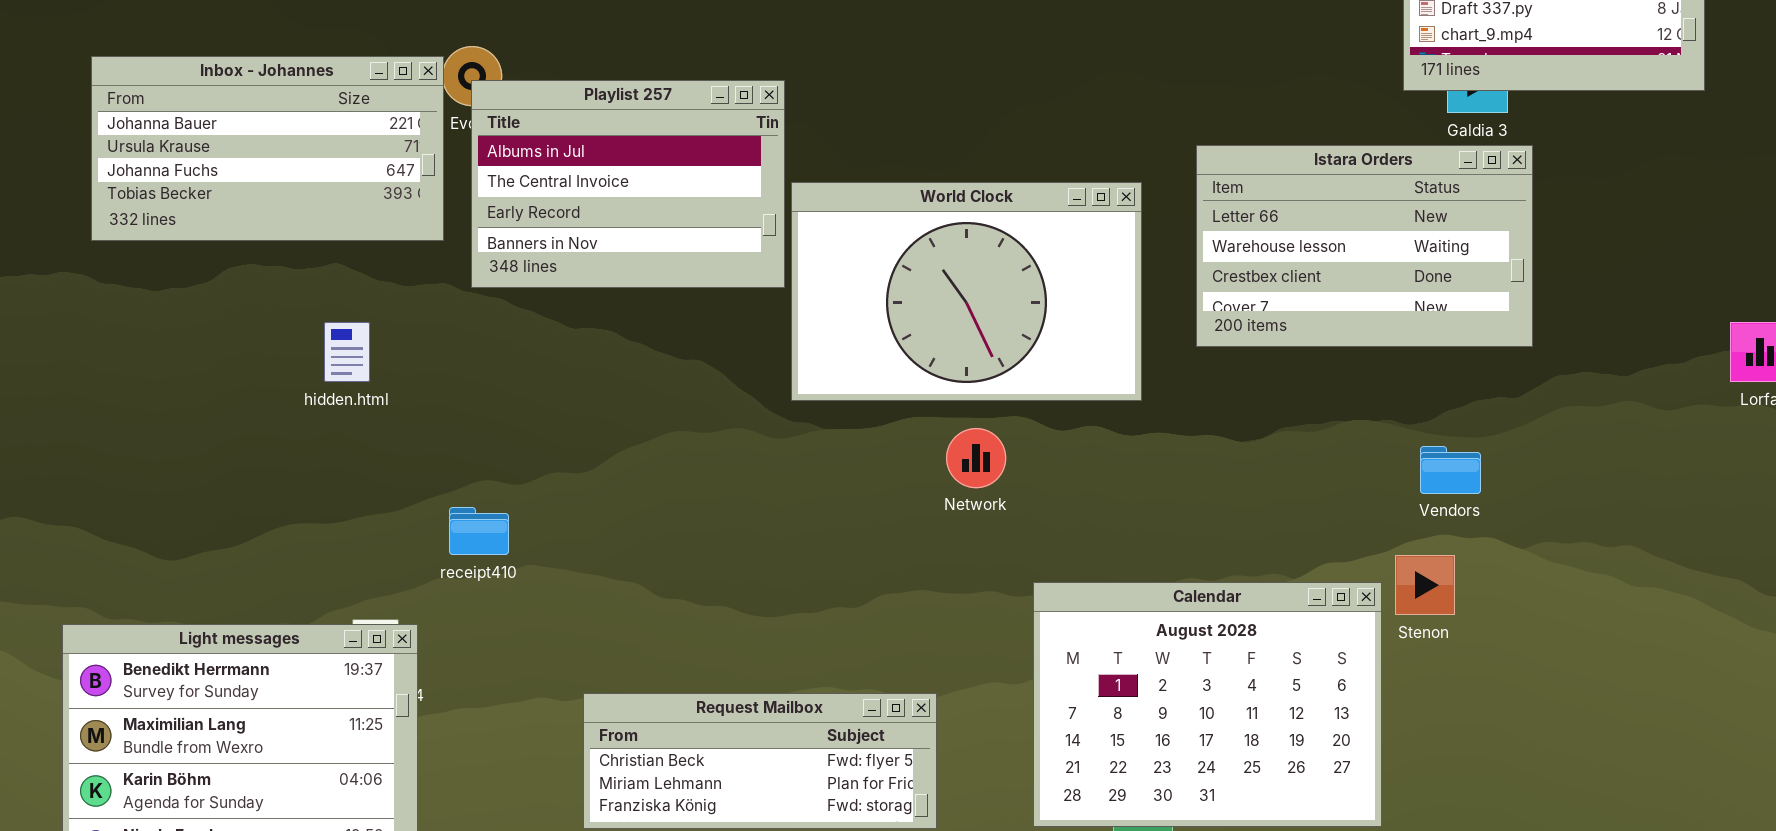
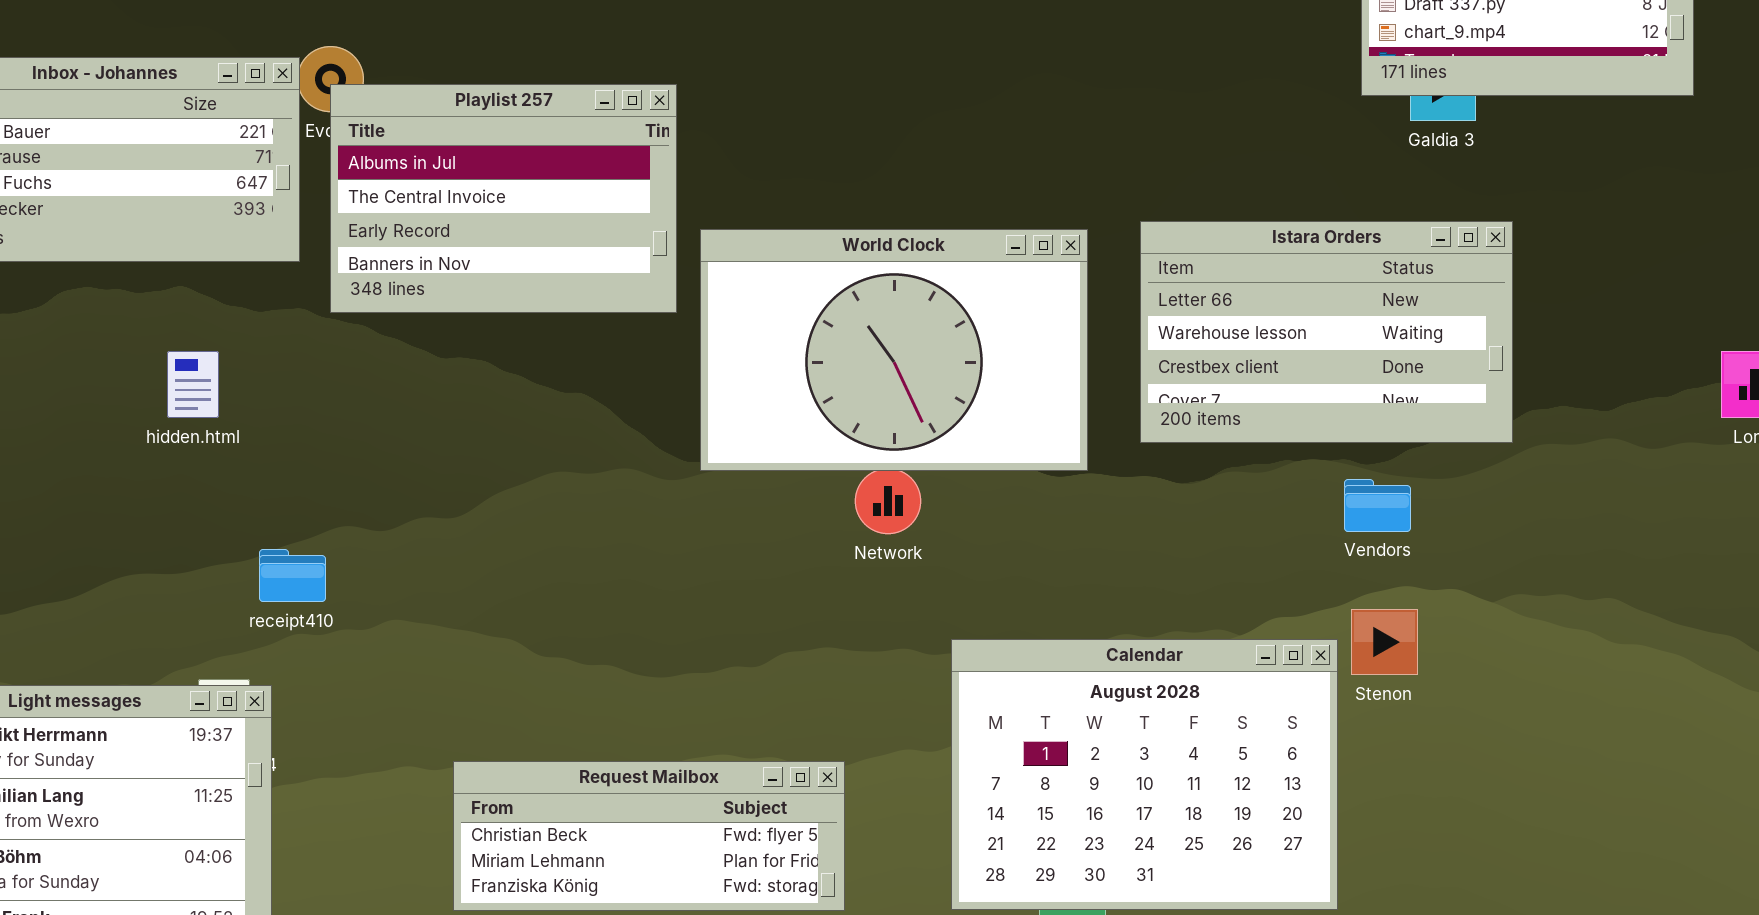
Istara Orders: [1196,145,1533,347] -> [1140,221,1513,443], moved
World Clock: [791,182,1142,401] -> [700,229,1088,471], moved
Vendors: [1420,446,1481,494] -> [1344,479,1411,532], moved
receipt410: [449,507,509,555] -> [259,549,326,602], moved

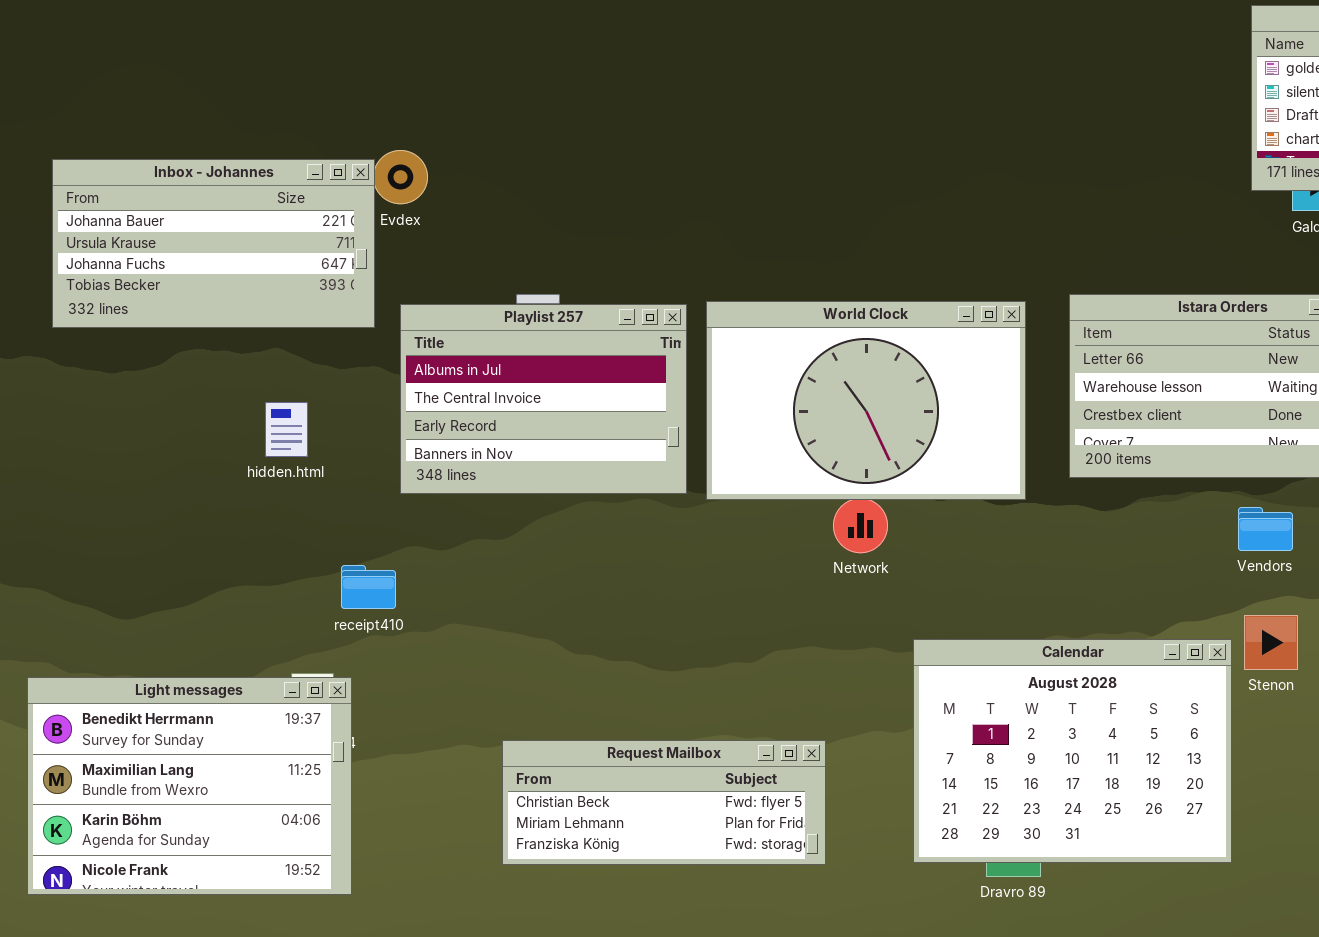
Playlist 257: [330,84,677,313] -> [400,304,687,494], moved

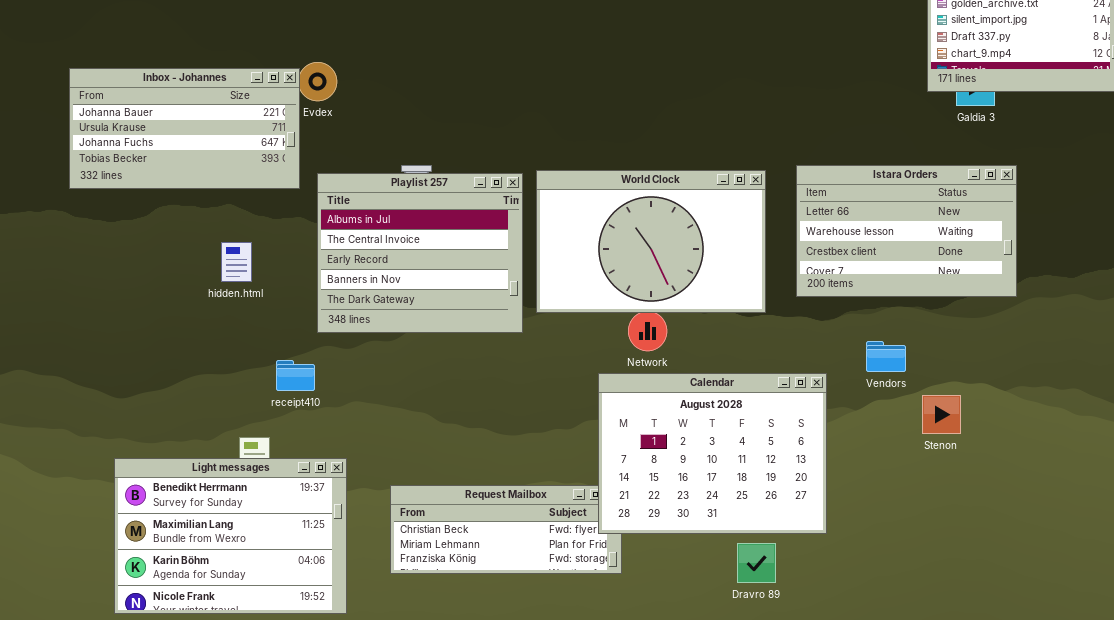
Playlist 257: [400,304,687,494] -> [317,173,523,333], resized
Vendors: [1238,507,1293,551] -> [866,341,906,372], moved
Calendar: [913,639,1232,863] -> [598,373,827,534], moved
Light messages: [27,677,352,895] -> [114,458,347,614], moved

